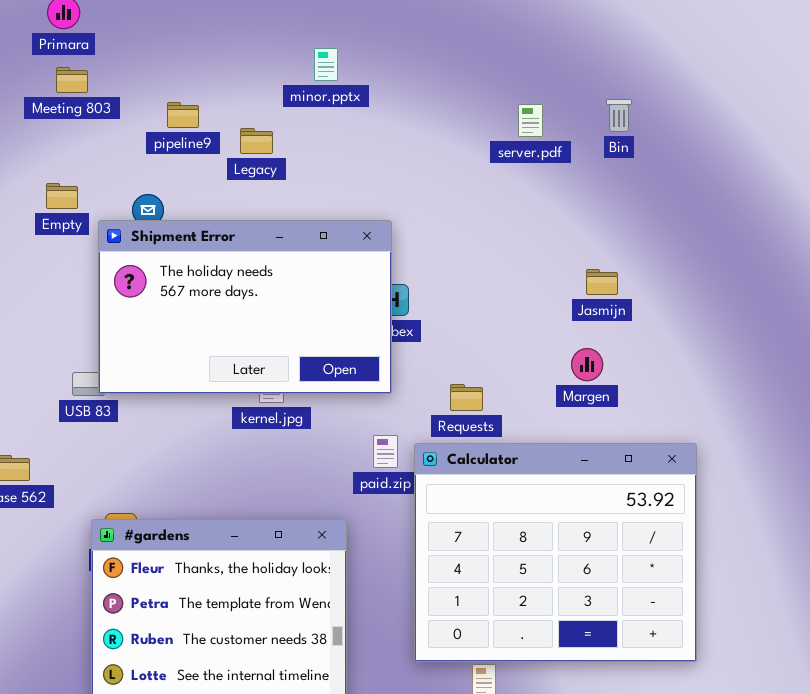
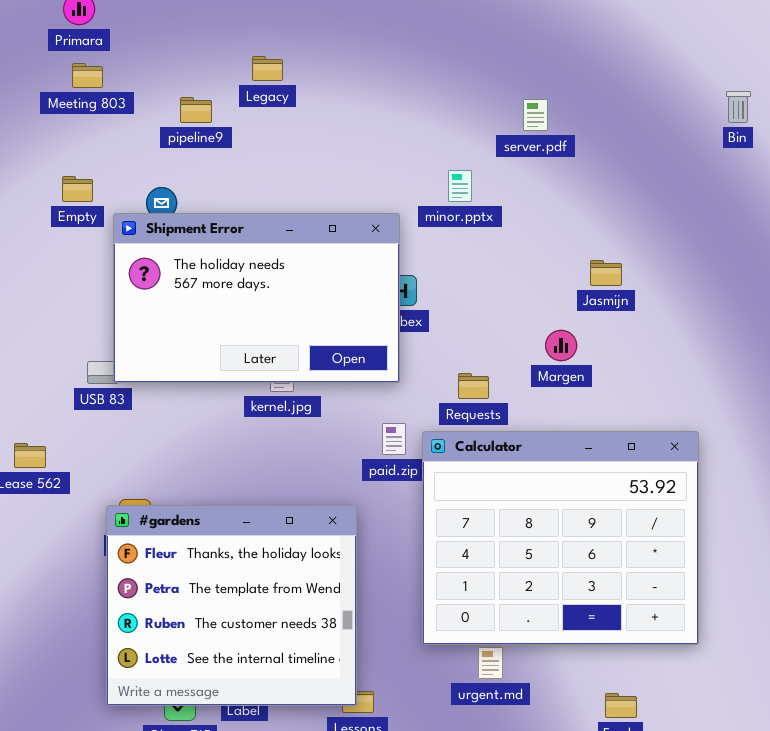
minor.pptx: [314,48,338,81] -> [448,170,472,202], moved
Bin: [606,99,632,132] -> [726,91,751,123], moved
Legacy: [240,128,273,154] -> [252,56,283,81], moved
Margen: [571,348,603,381] -> [545,330,577,361], moved

